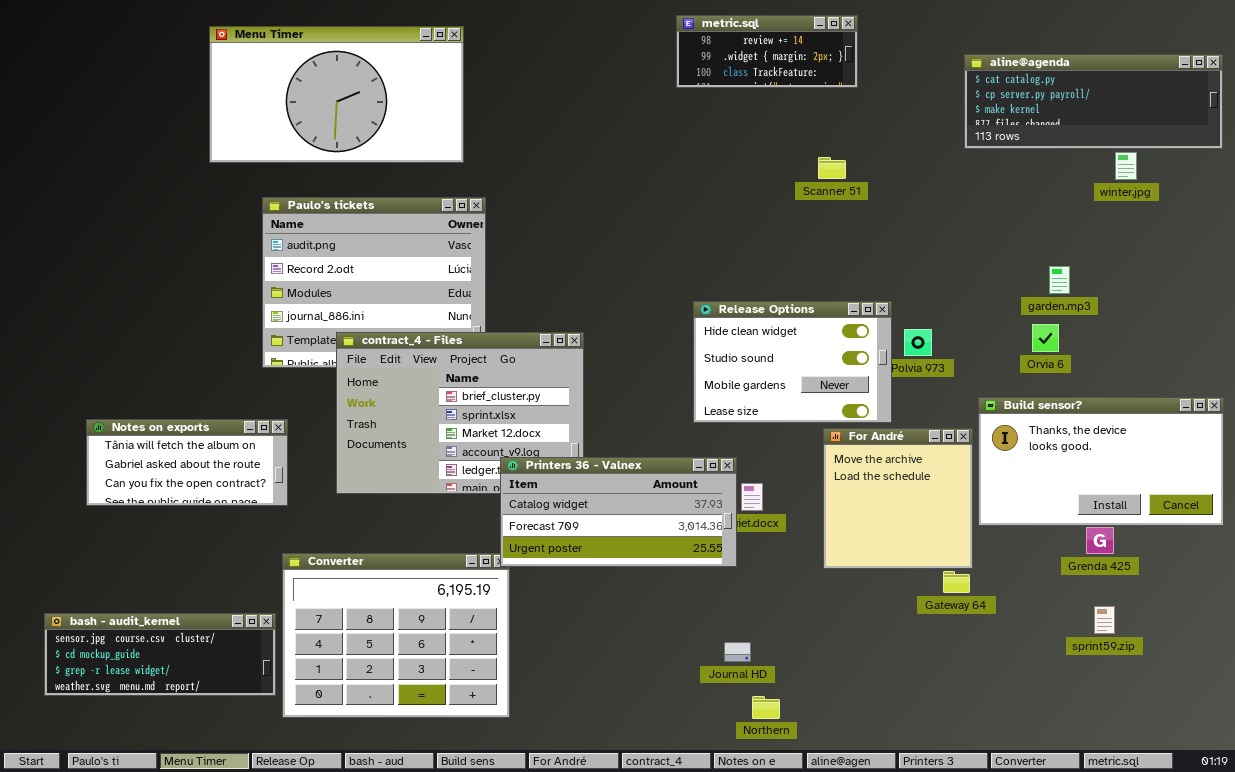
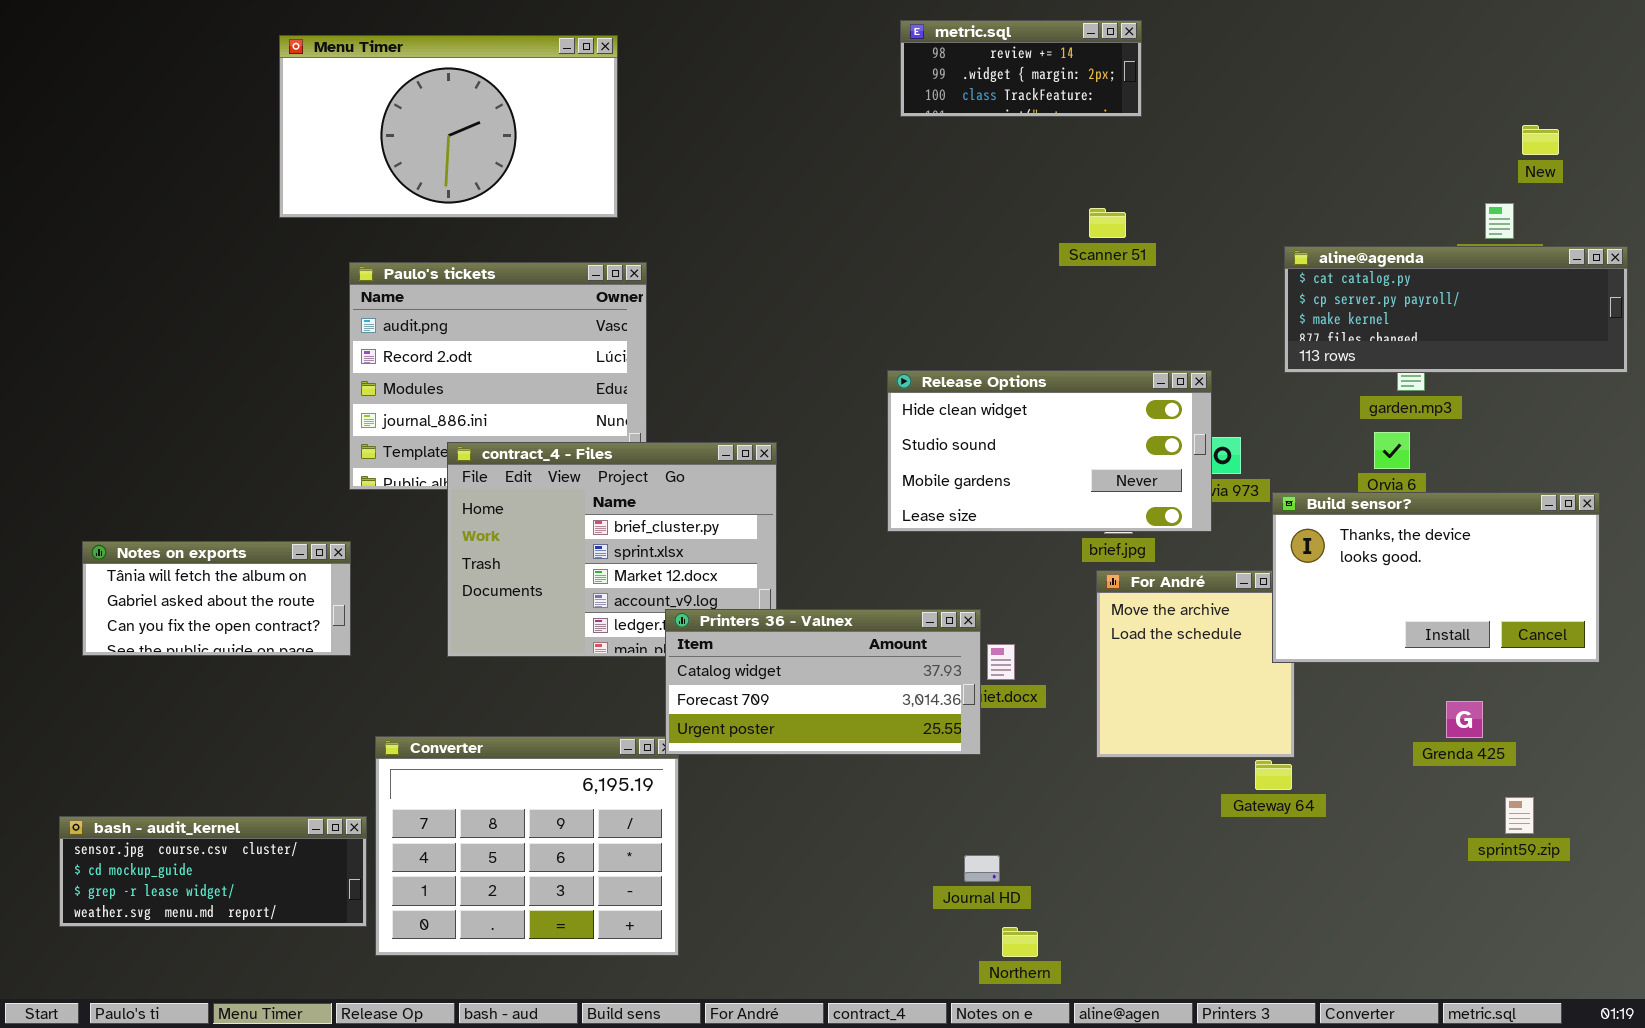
aline@agenda: [964,54,1223,149] -> [1284,246,1628,373], moved
Release Options: [693,301,892,423] -> [887,370,1212,532], moved, resized
Build sensor?: [978,397,1224,526] -> [1272,492,1600,663], moved
Notes on exports: [86,419,288,506] -> [82,541,351,656], moved
sprint59.zip: [1094,606,1115,634] -> [1505,797,1534,834], moved

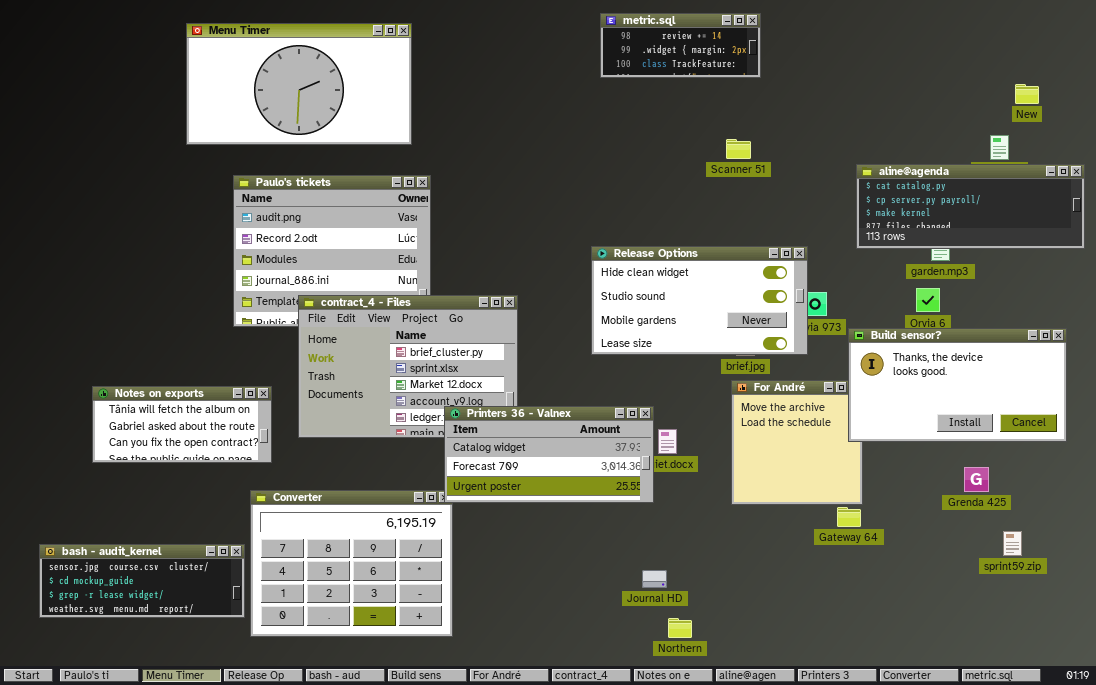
Notes on exports: [82,541,351,656] -> [92,386,272,463], moved

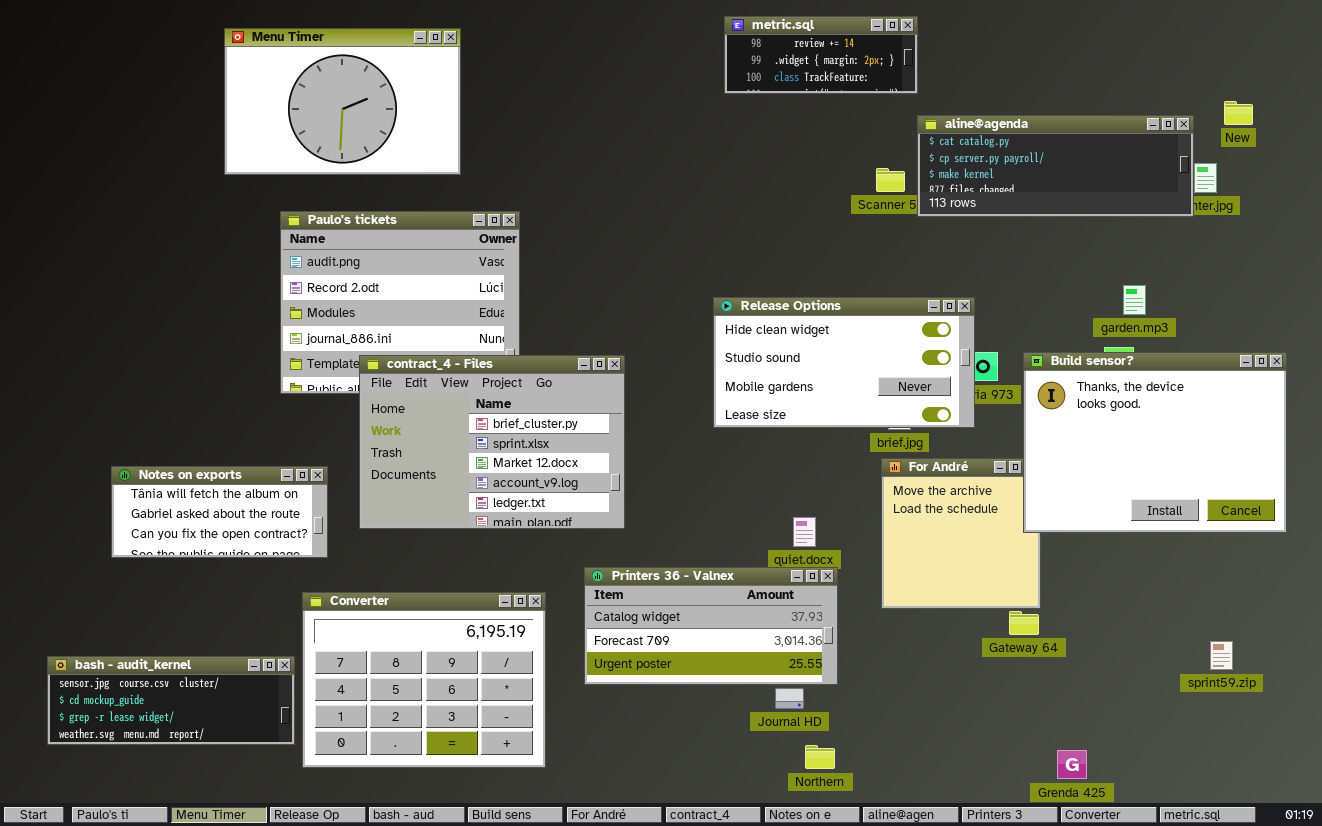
Menu Timer: [186,23,412,145] -> [224,28,461,175], resized
aline@agenda: [856,164,1085,249] -> [917,115,1194,217], moved
Build sensor?: [848,328,1067,442] -> [1023,352,1287,533], resized
Printers 36 - Valnex: [444,406,654,503] -> [584,567,838,685], moved
Grenda 425: [964,467,989,492] -> [1057,750,1087,779], moved

